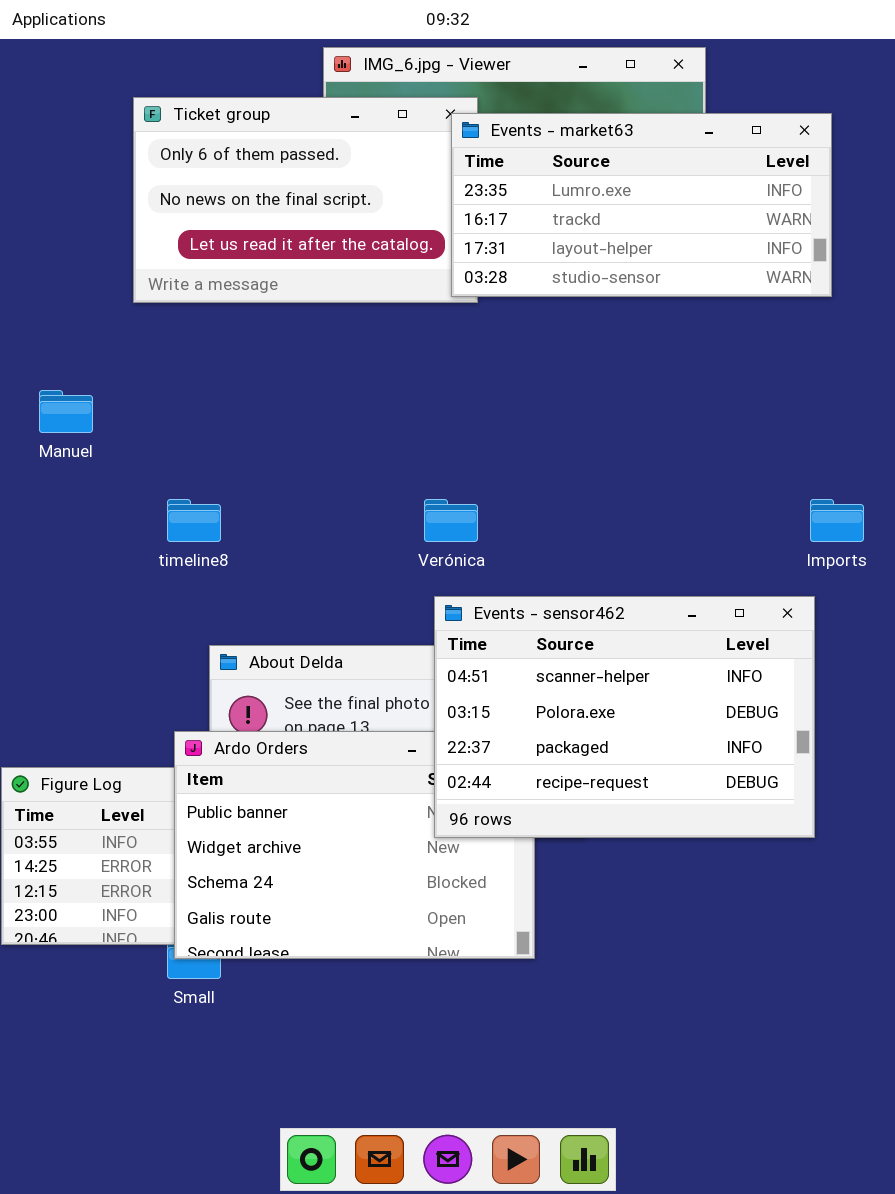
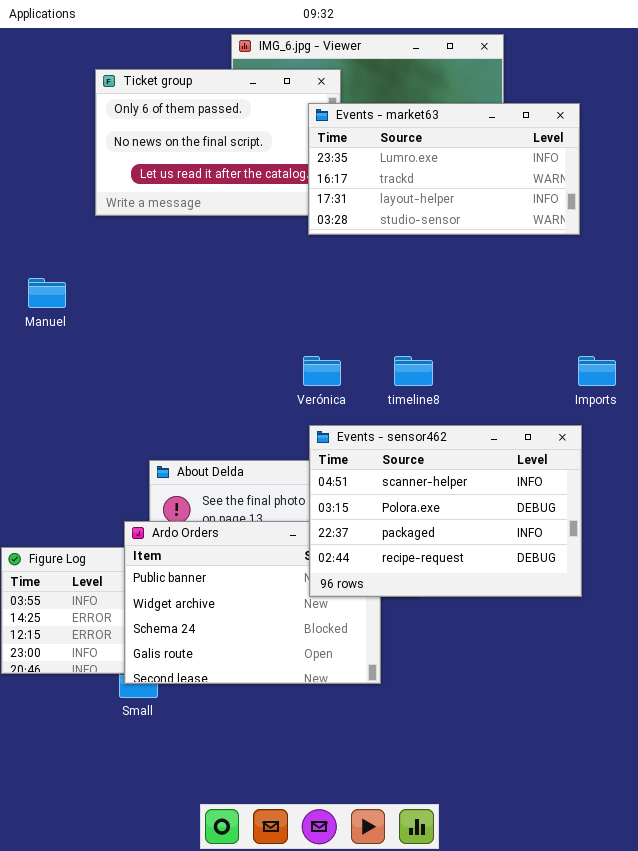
Events - market63: [451,113,832,297] -> [308,103,580,235], moved
timeline8: [167,499,221,542] -> [394,356,433,386], moved

